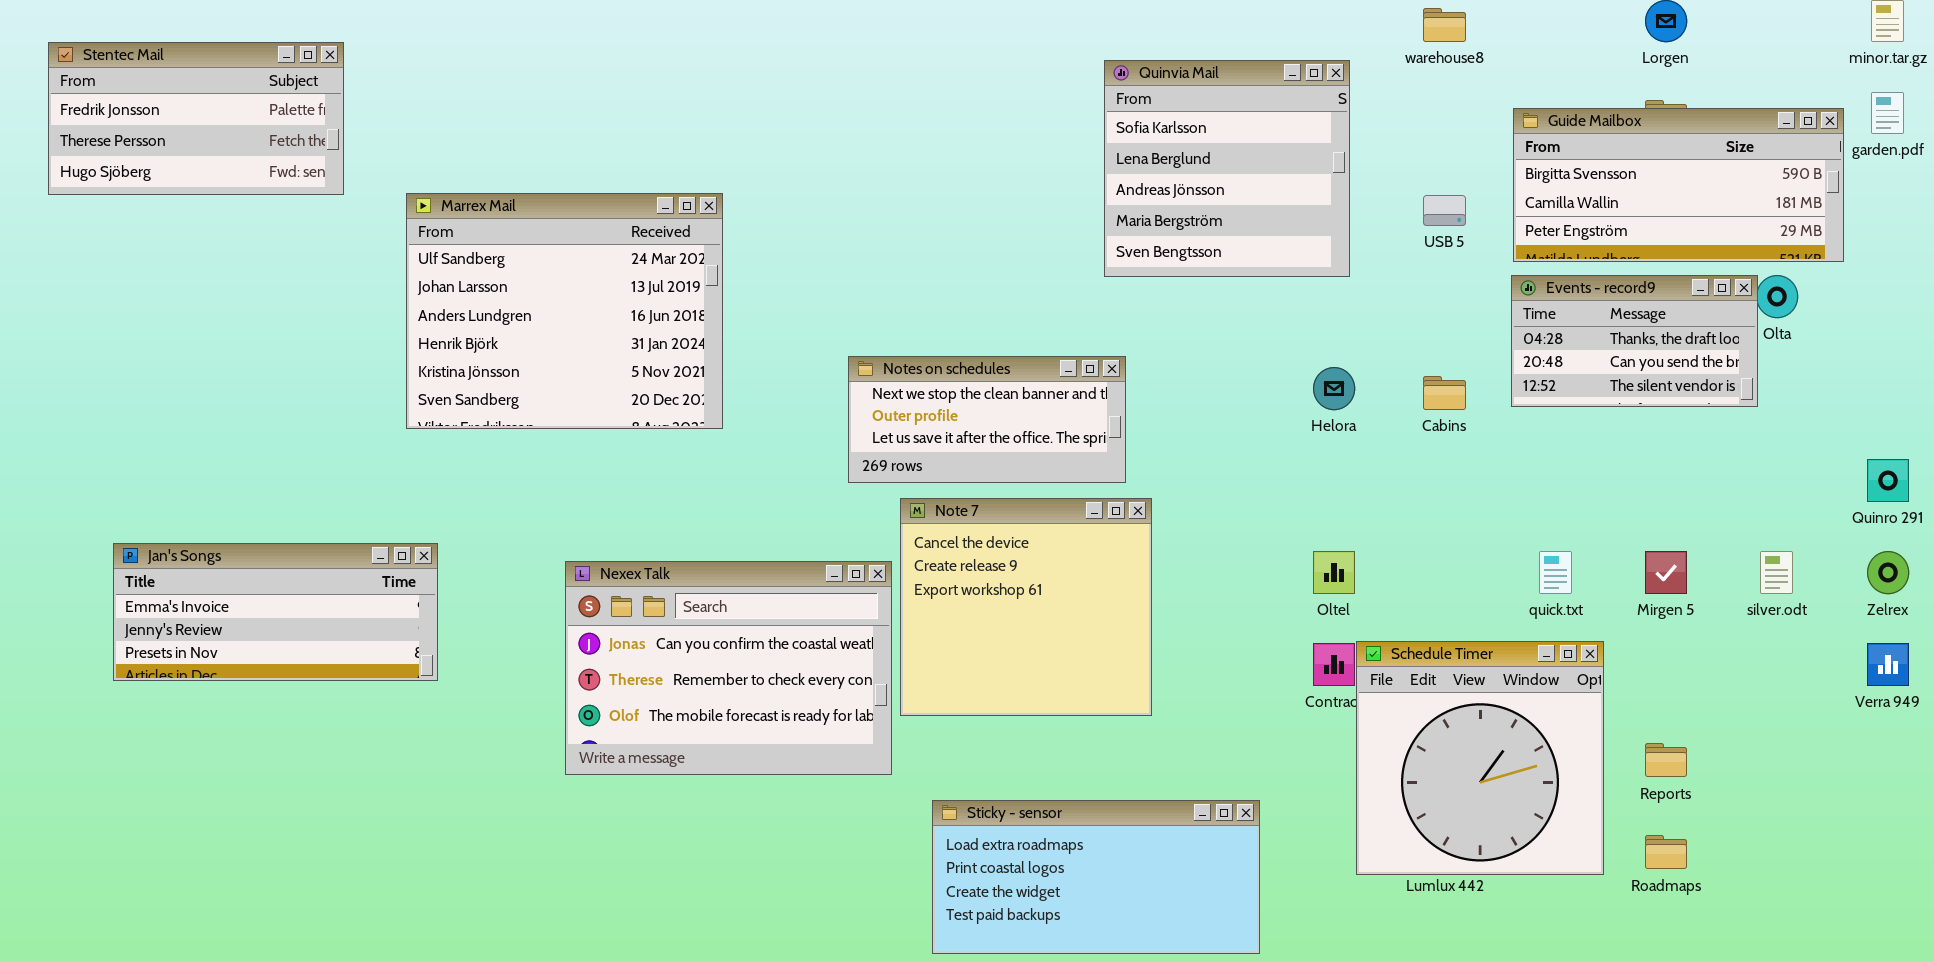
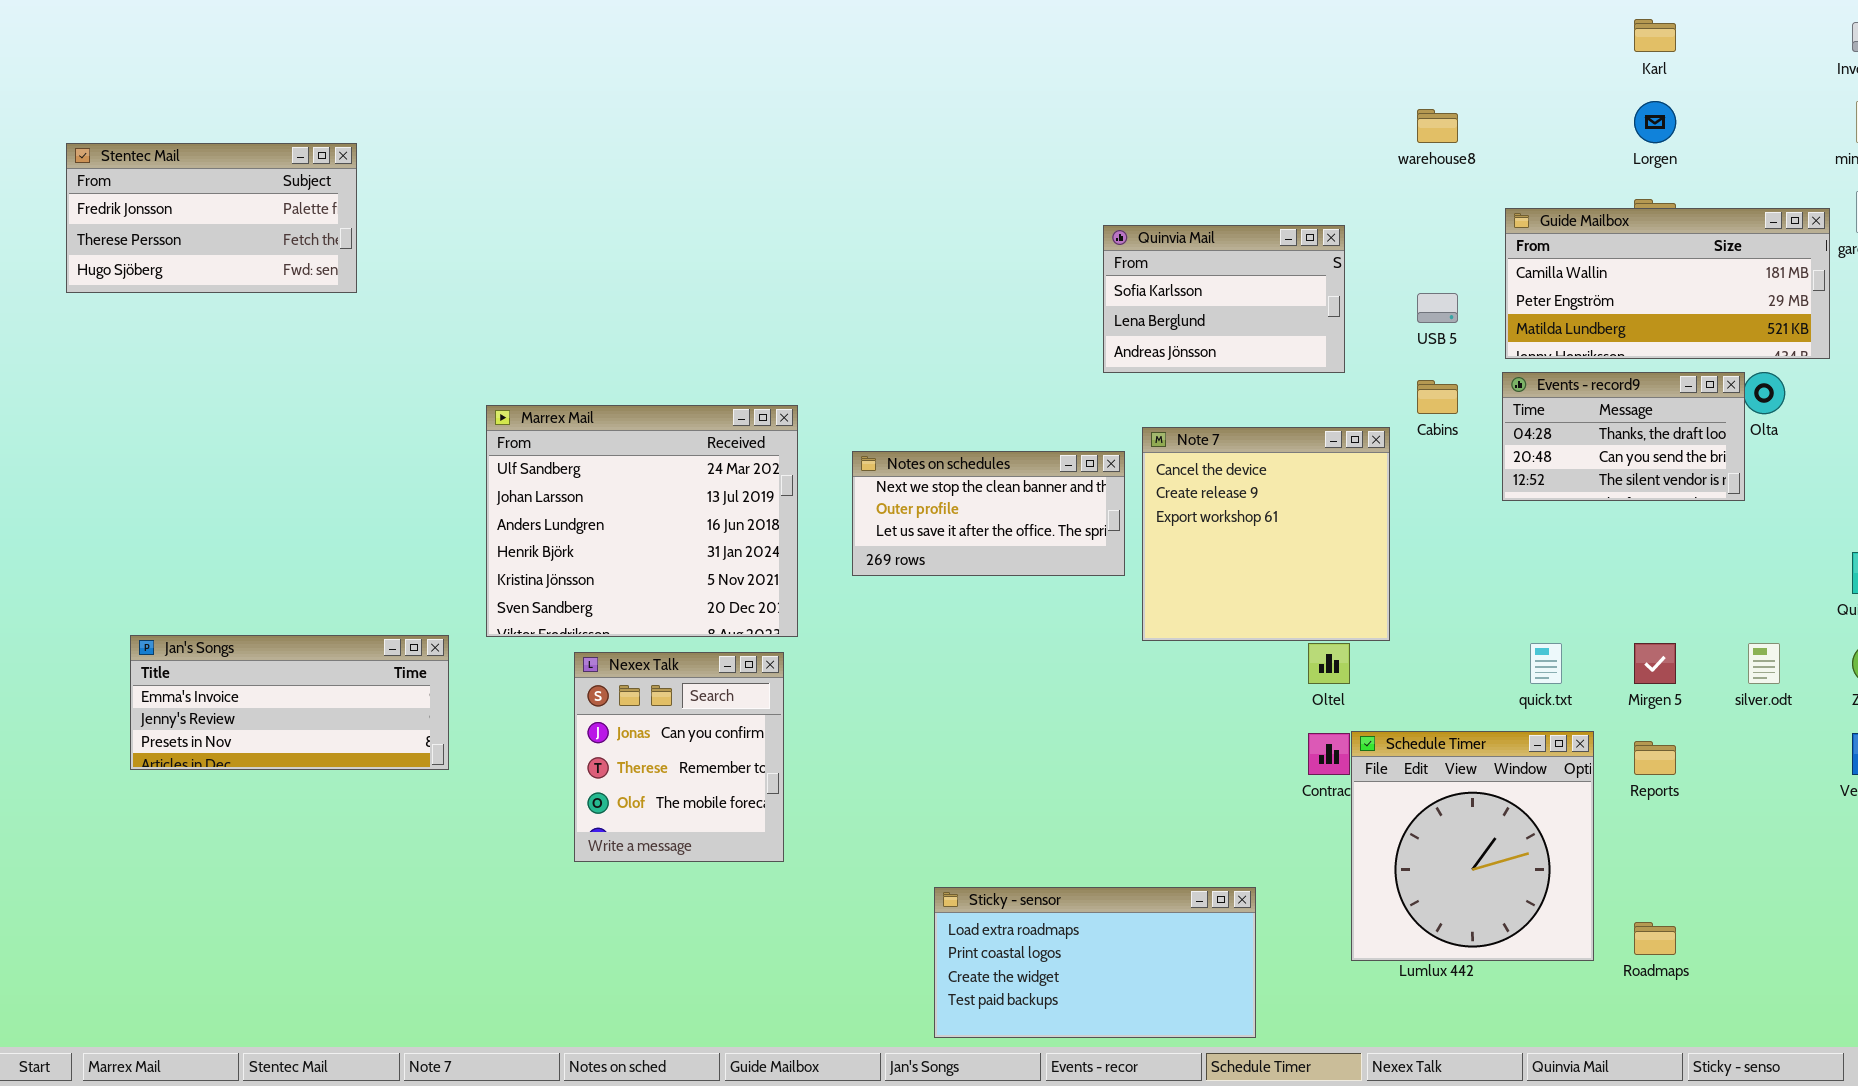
Quinvia Mail: [1104,60,1350,277] -> [1103,225,1345,373], resized
Guide Mailbox: [1513,108,1844,262] -> [1505,208,1830,359], scrolled down 1 row
Marrex Mail: [406,193,723,429] -> [486,405,798,637], moved
Cabins: [1423,376,1466,410] -> [1417,380,1458,414], moved
Note 7: [900,498,1152,716] -> [1142,427,1390,641], moved
Nexex Talk: [565,561,892,775] -> [574,652,784,862], resized
Reports: [1645,743,1687,777] -> [1634,741,1676,775], moved

